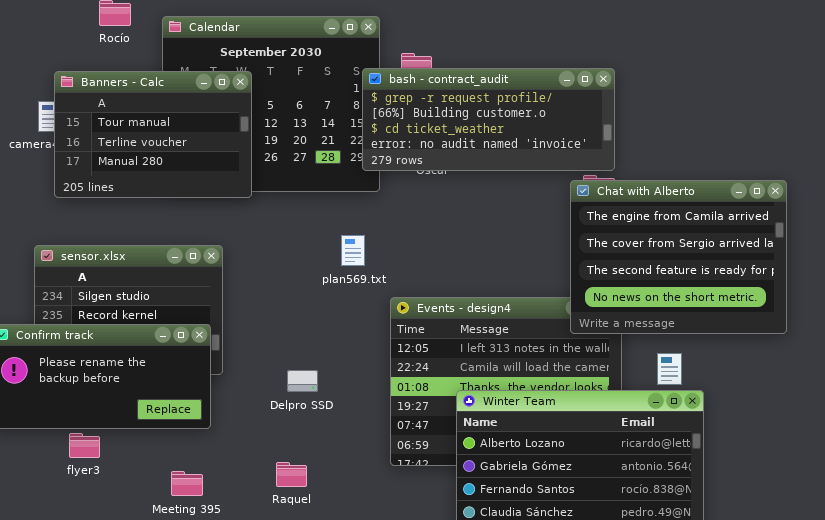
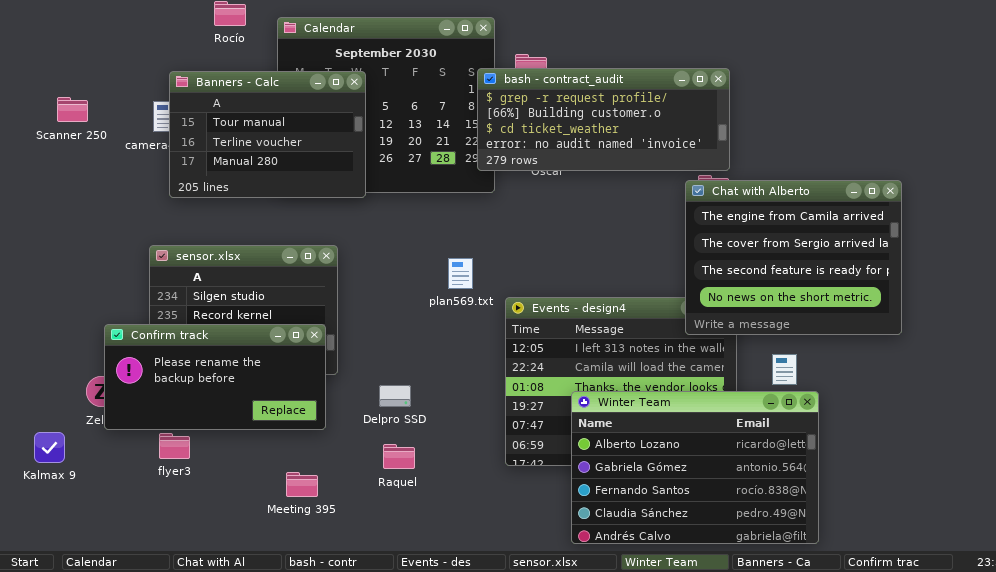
plan569.txt: [341,235,365,266] -> [448,258,473,289], moved
Delpro SSD: [287,370,318,392] -> [379,385,411,407], moved
flyer3: [69,433,100,458] -> [159,433,190,459], moved
Raquel: [276,462,307,487] -> [383,444,415,469], moved

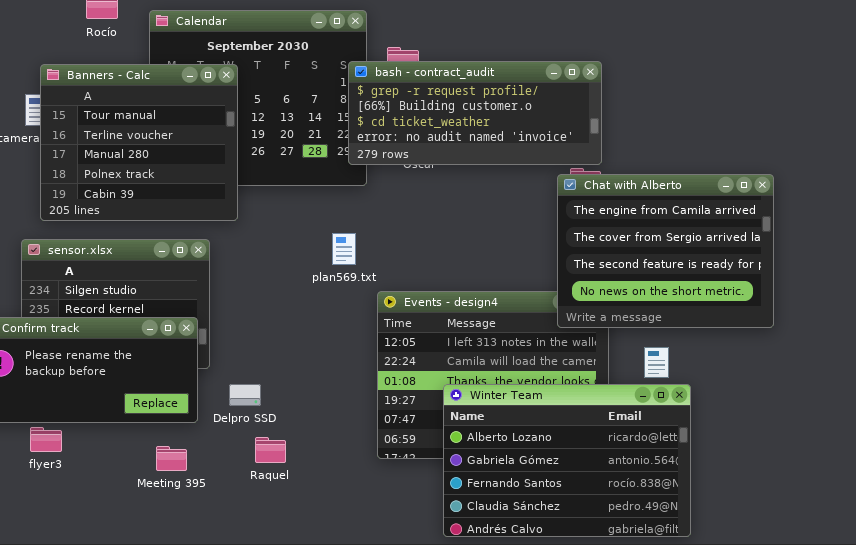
Banners - Calc: [169,71,366,198] -> [40,64,238,221], resized
plan569.txt: [448,258,473,289] -> [332,233,356,265], moved
Delpro SSD: [379,385,411,407] -> [229,384,261,406], moved
Meeting 395: [286,472,318,497] -> [156,446,187,471], moved

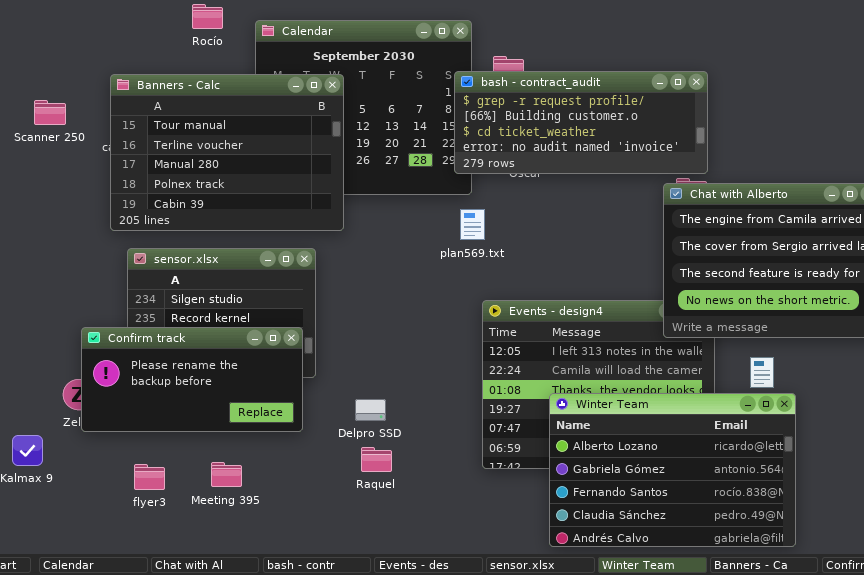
Banners - Calc: [40,64,238,221] -> [110,74,344,231], resized
plan569.txt: [332,233,356,265] -> [460,209,485,240], moved
Delpro SSD: [229,384,261,406] -> [355,399,386,421], moved
flyer3: [30,427,62,452] -> [134,464,165,490], moved
Meeting 395: [156,446,187,471] -> [211,462,242,487], moved

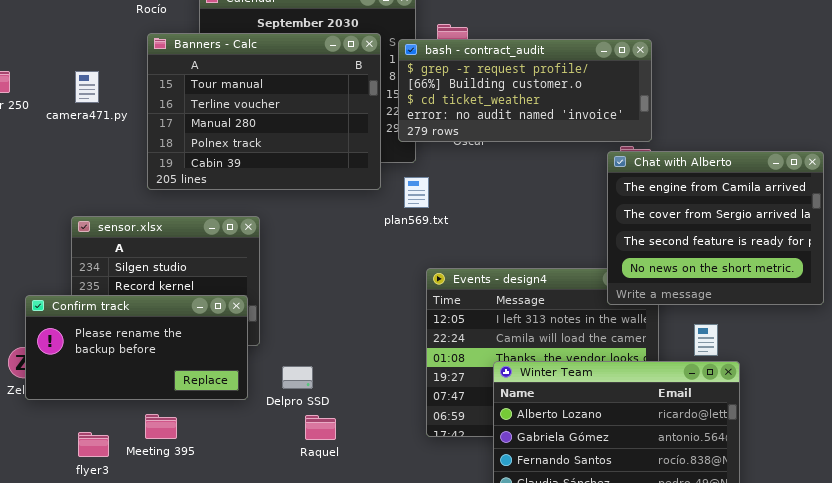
Banners - Calc: [110,74,344,231] -> [147,33,381,190], moved
Delpro SSD: [355,399,386,421] -> [282,366,313,389], moved
Meeting 395: [211,462,242,487] -> [145,414,177,439], moved

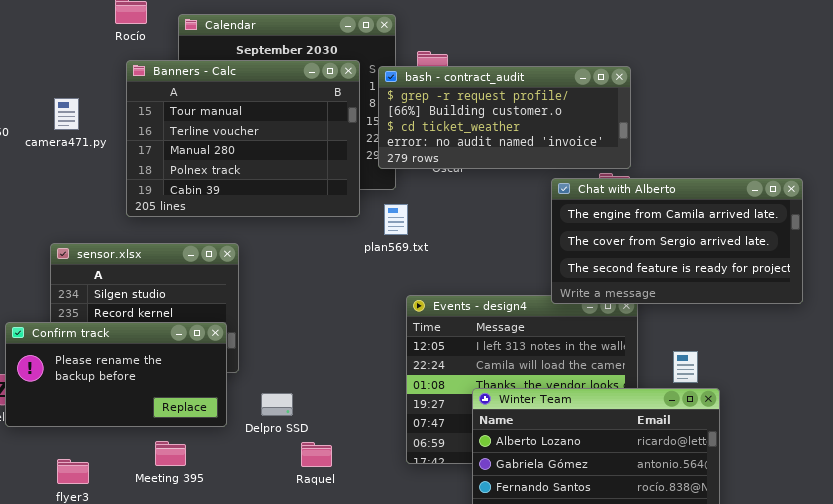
Chat with Alberto: [607,151,824,305] -> [551,178,803,304], resized
Meeting 395: [145,414,177,439] -> [155,441,186,466], moved
Raquel: [305,415,336,440] -> [301,442,332,467], moved

